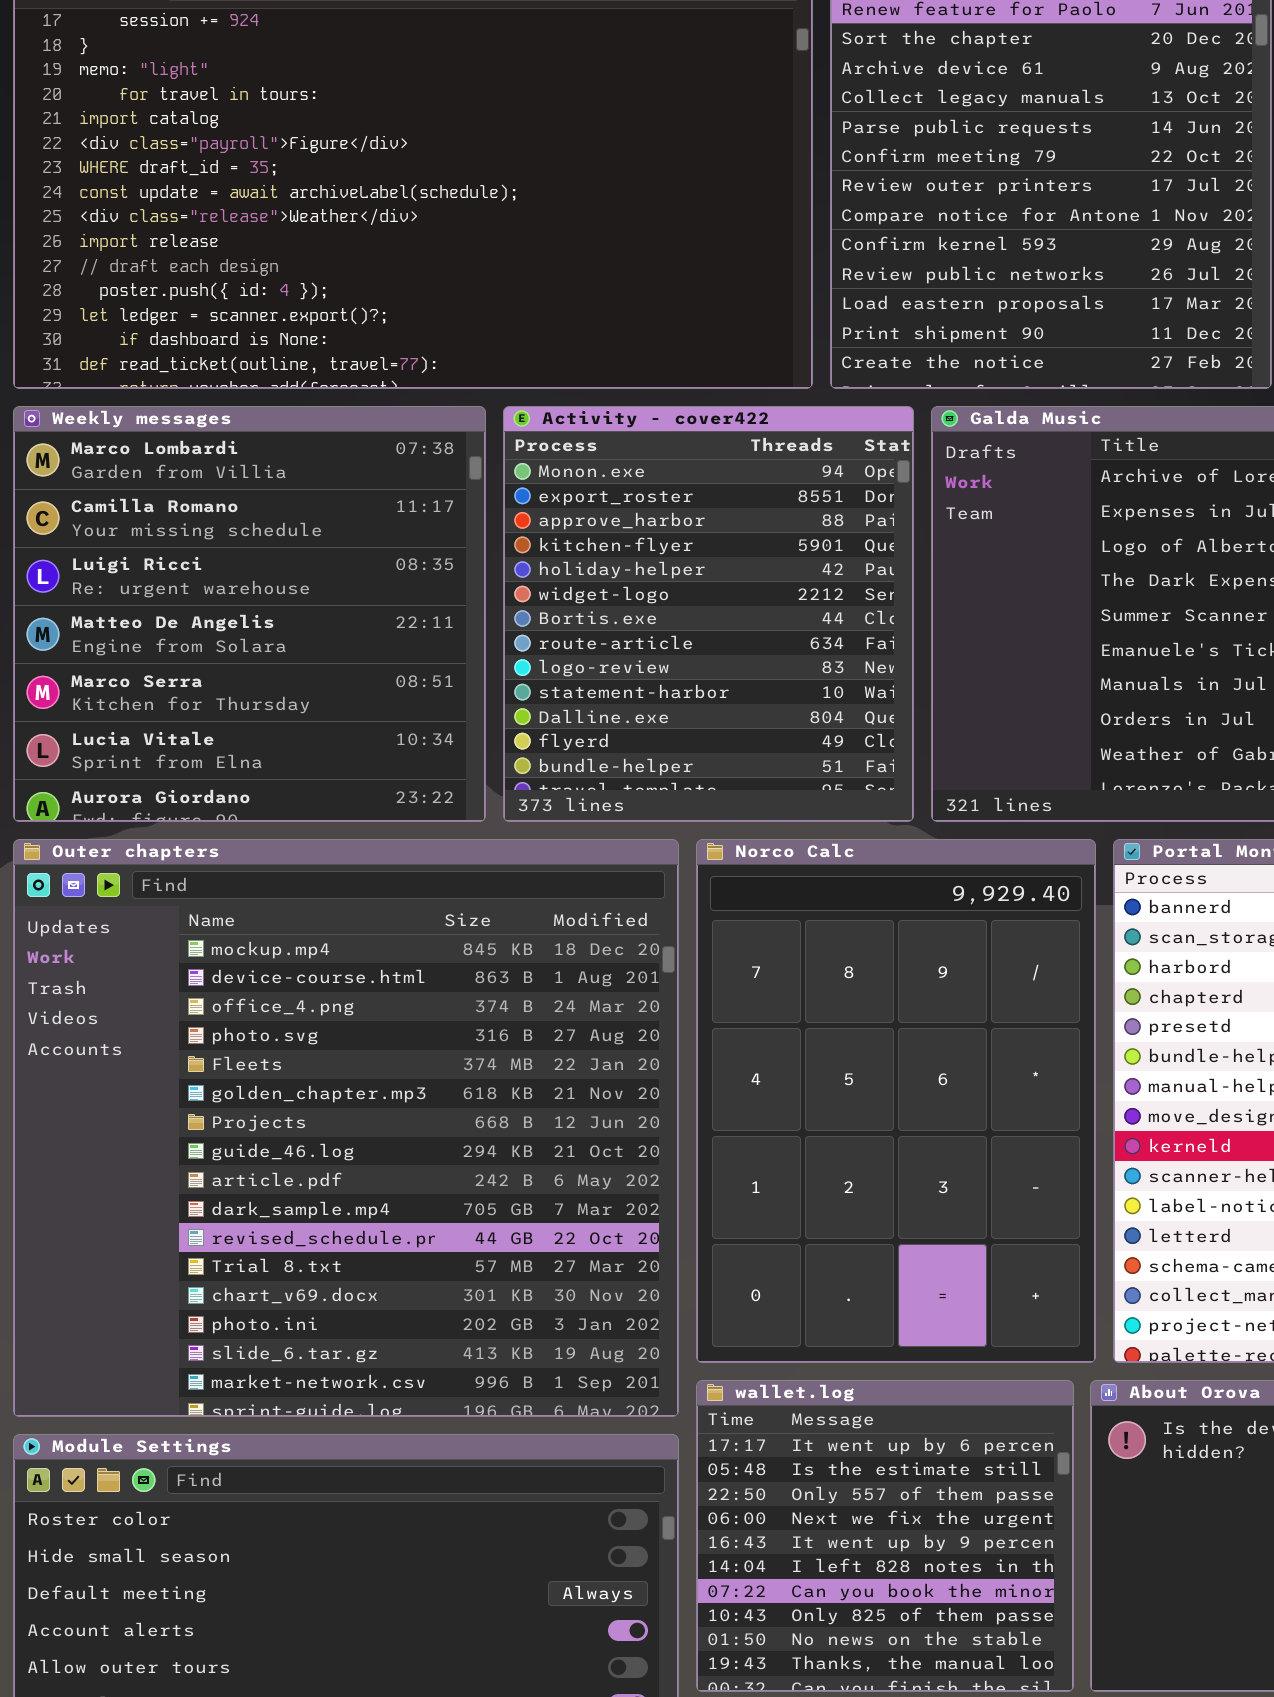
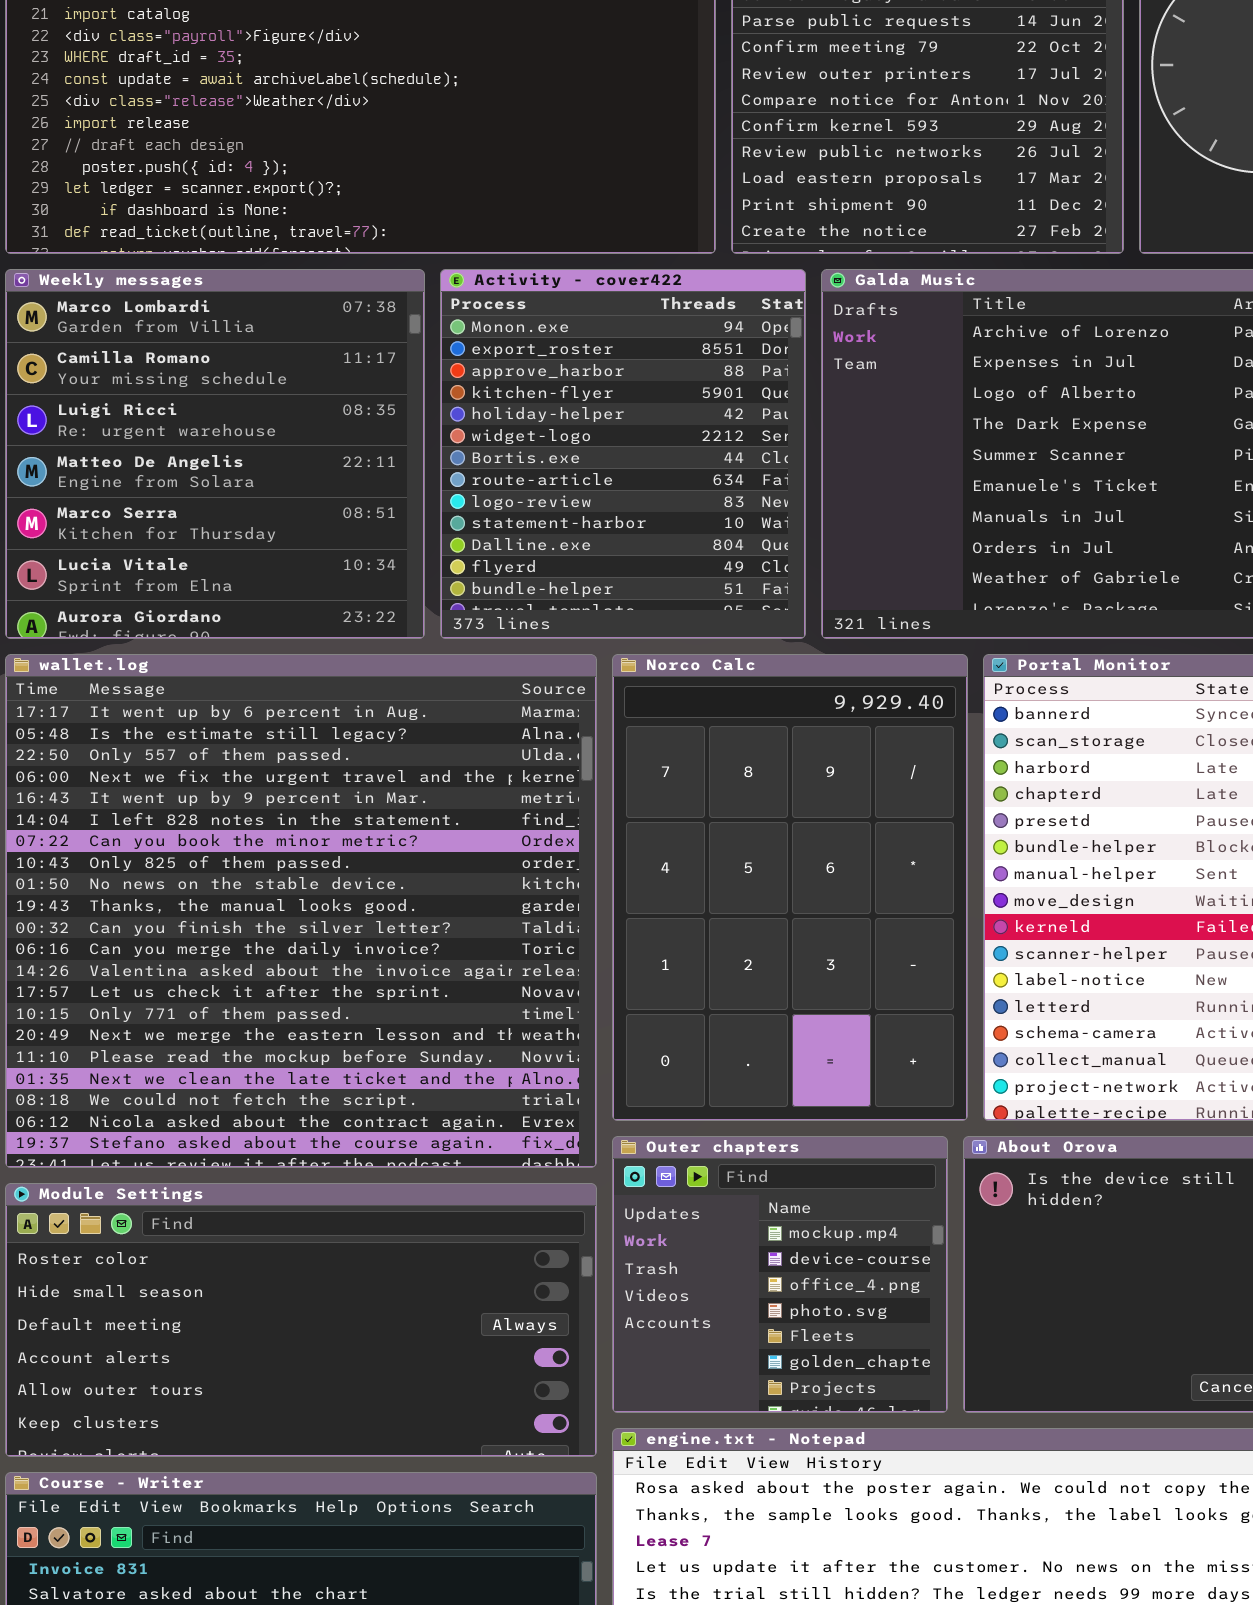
Outer chapters: [13,839,679,1417] -> [612,1136,948,1413], moved, resized
wallet.log: [696,1380,1074,1692] -> [5,654,597,1168], moved, resized

